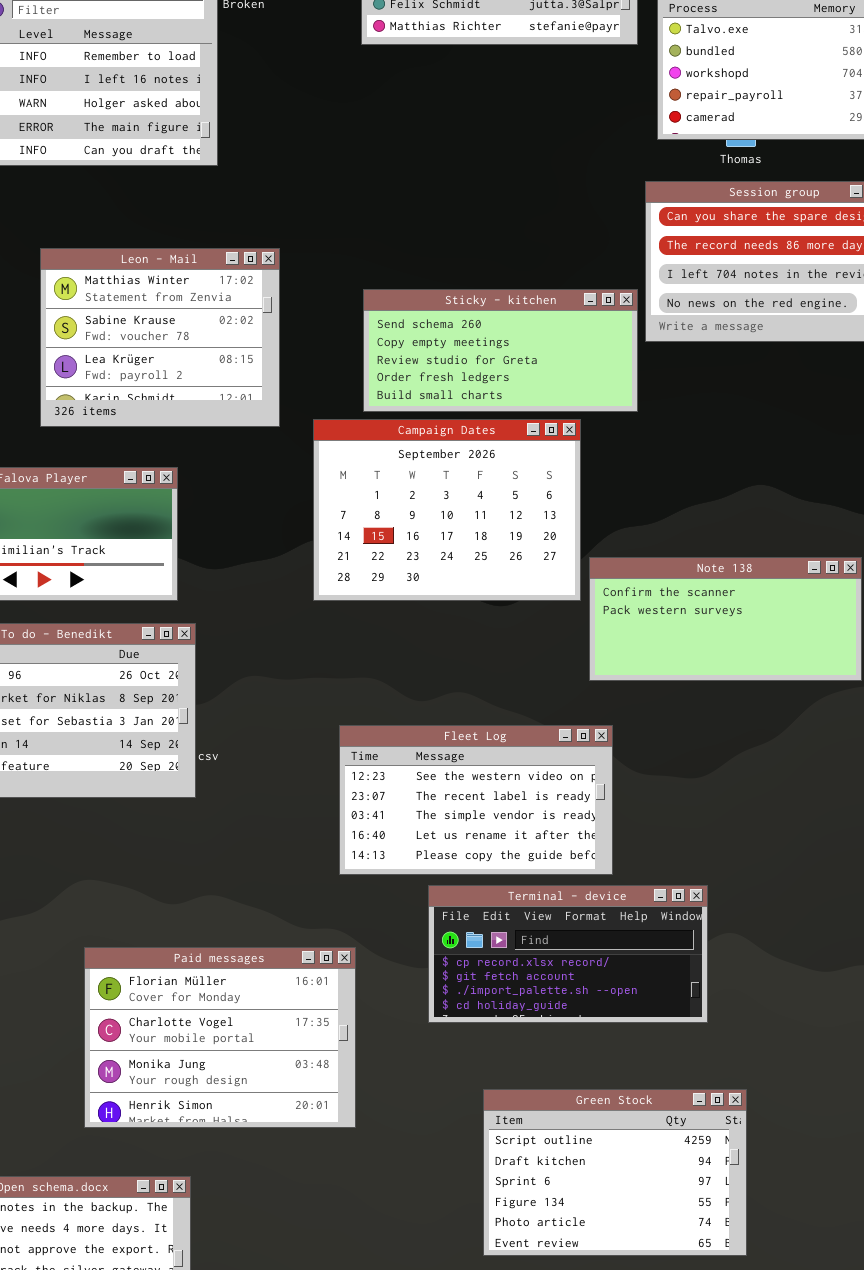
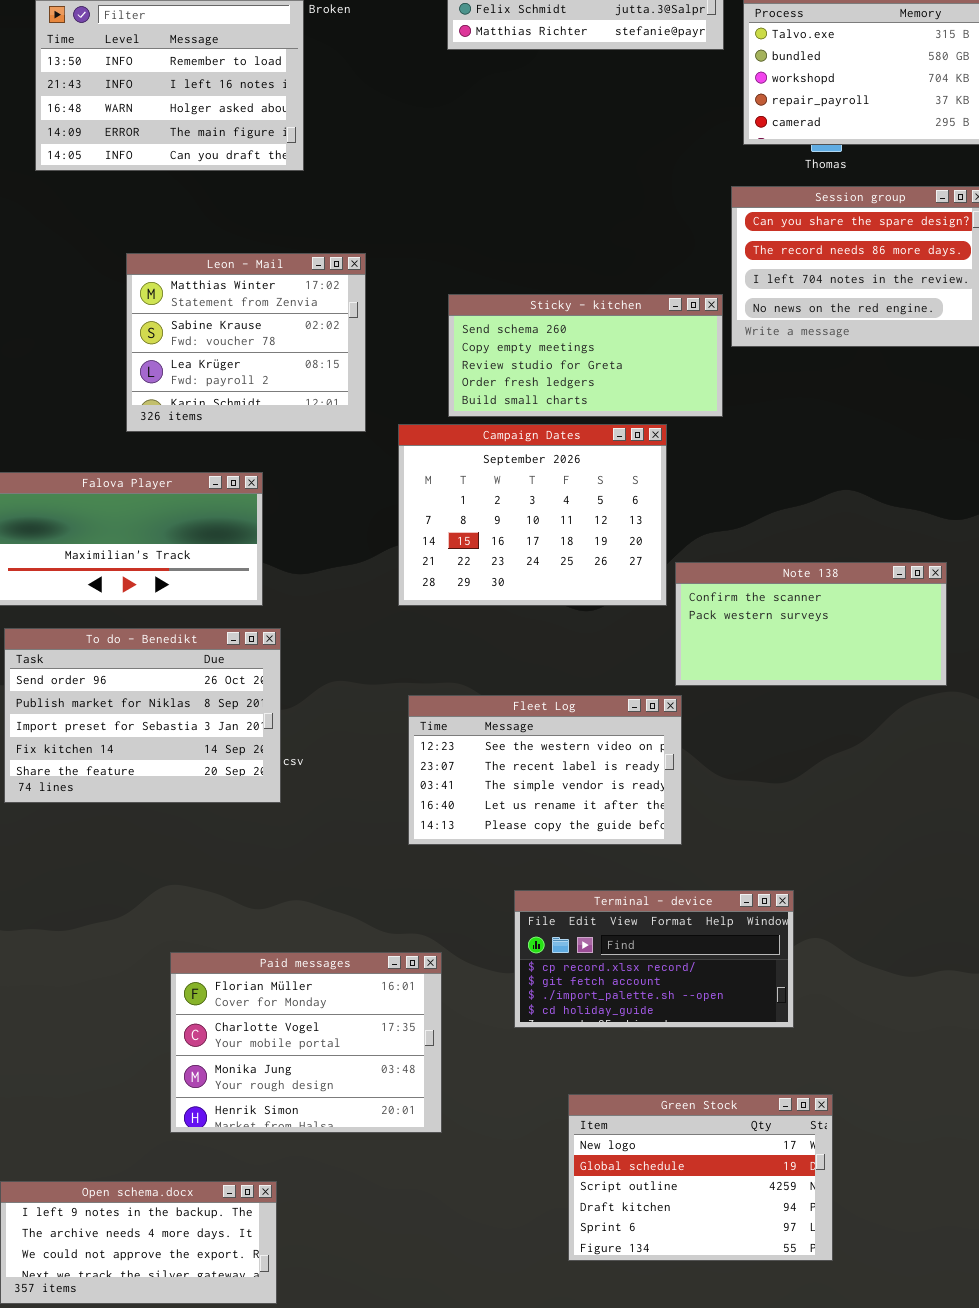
Fleet Log: [339,725,613,875] -> [408,695,682,845], moved
Green Stock: [483,1089,747,1256] -> [568,1094,833,1261], scrolled up 2 rows

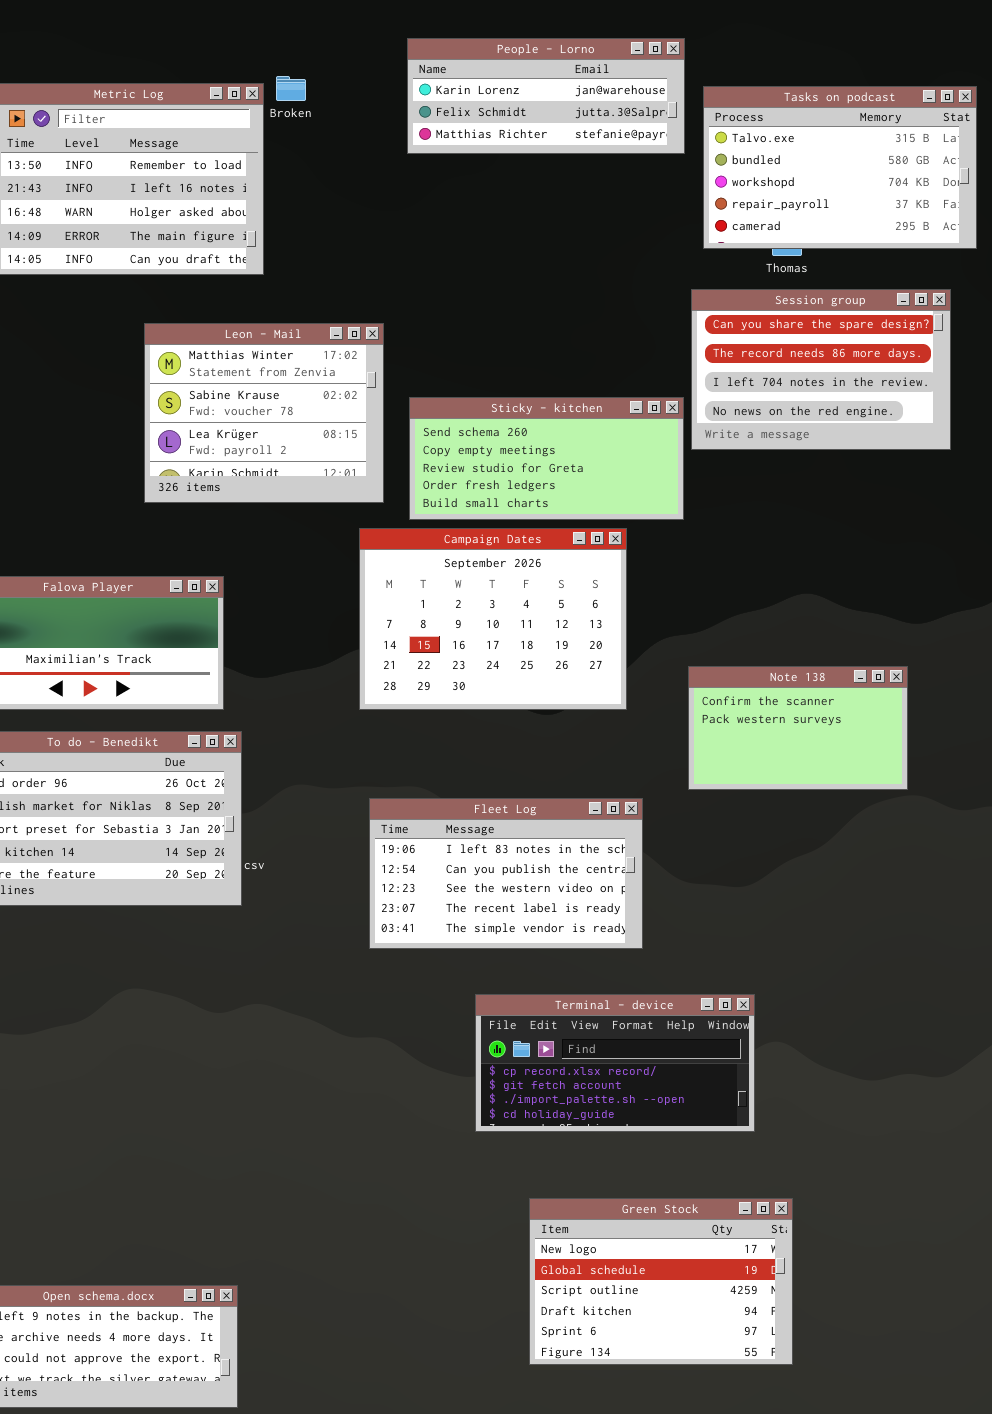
Leon - Mail: [126,253,366,432] -> [144,323,384,503], moved
Note 138: [675,562,947,686] -> [688,666,908,790], resized
Fleet Log: [408,695,682,845] -> [369,798,643,949], scrolled up 2 rows
Paid messages: [170,952,442,1133] -> none, closed

